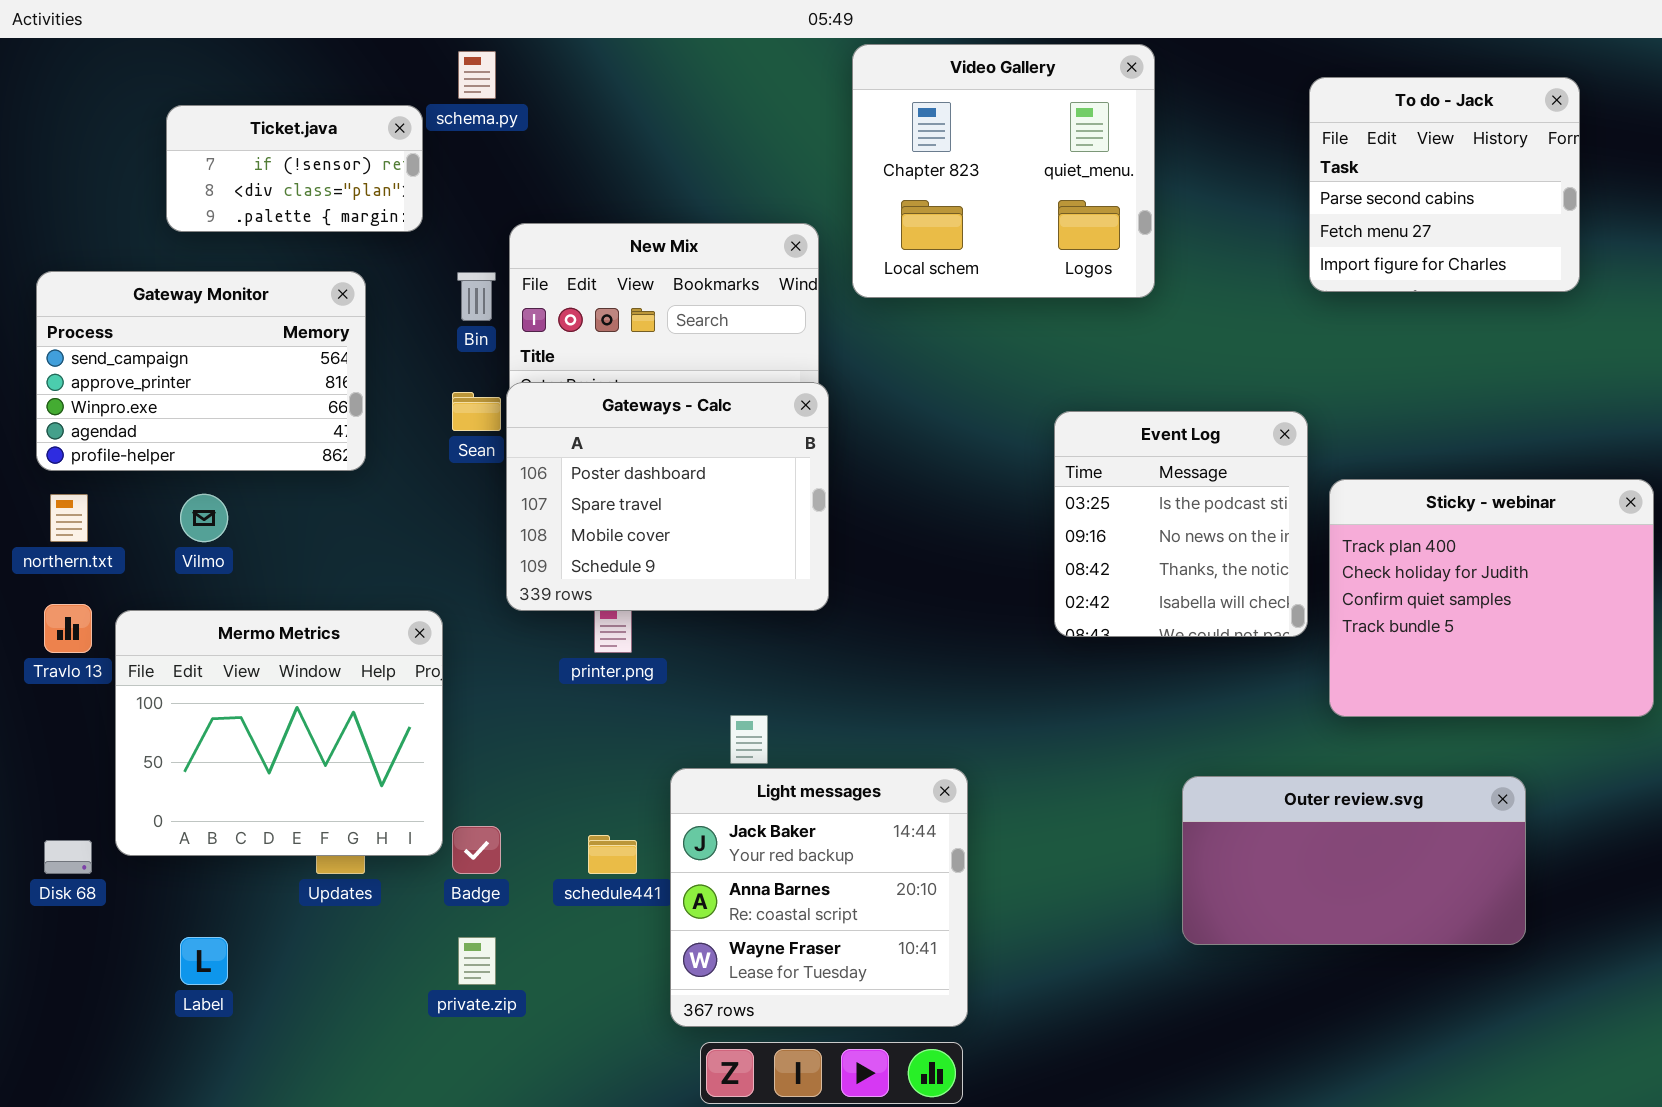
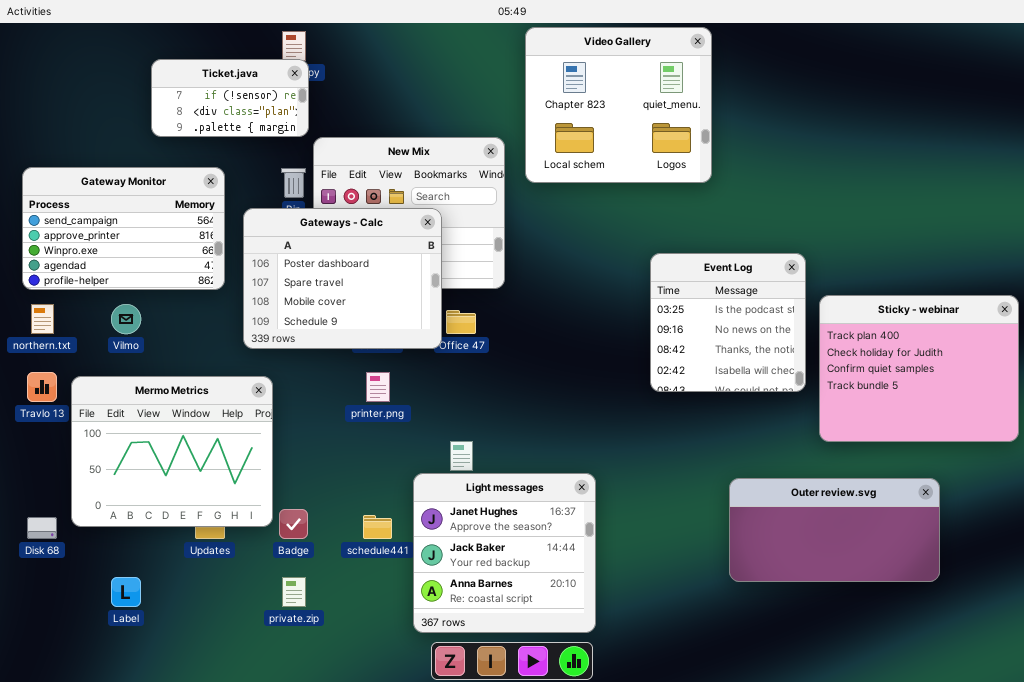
To do - Jack: [1309,77,1580,292] -> none, closed
Ticket.java: [166,105,423,232] -> [151,59,309,137], moved
Gateways - Calc: [506,382,829,611] -> [243,208,442,349], moved
Light messages: [670,768,968,1027] -> [413,473,596,633], scrolled up 1 row

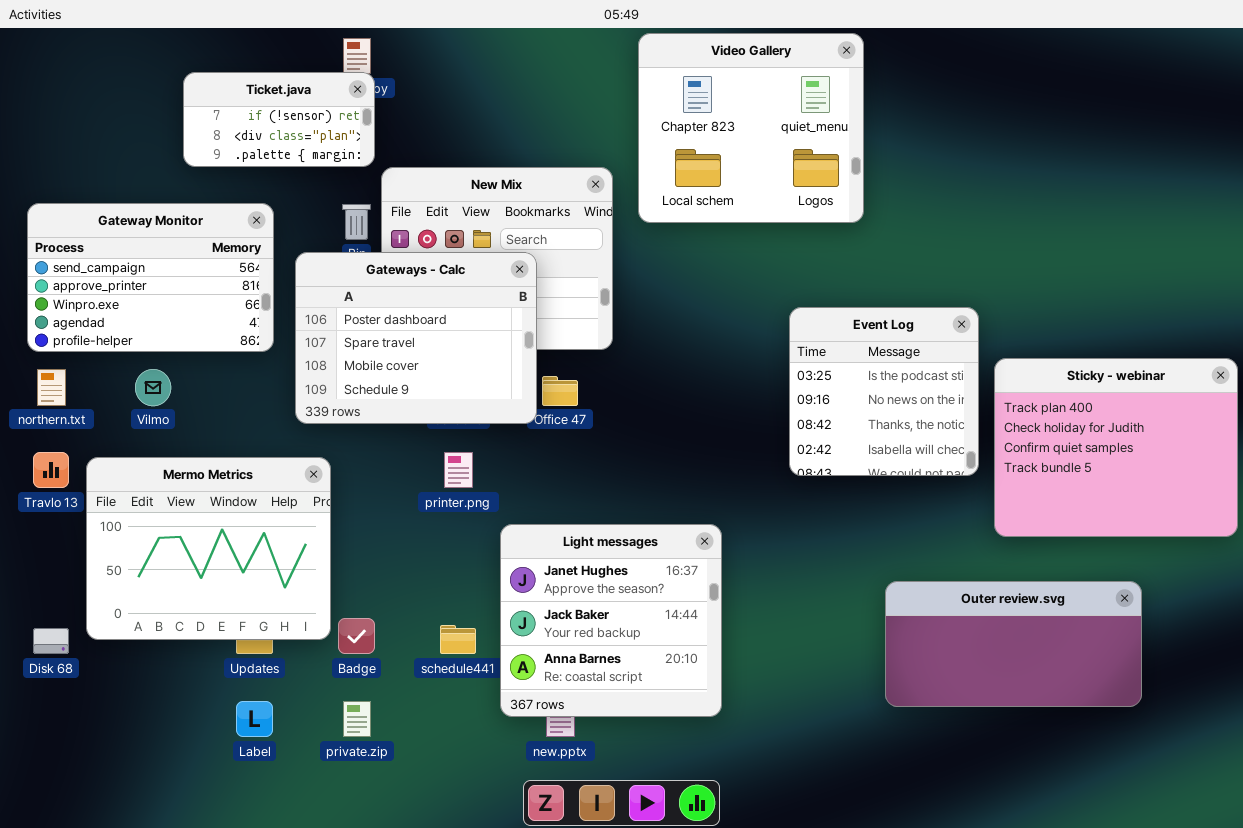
Light messages: [413,473,596,633] -> [500,524,722,717], moved
Label: [111,577,141,607] -> [236,701,273,737], moved

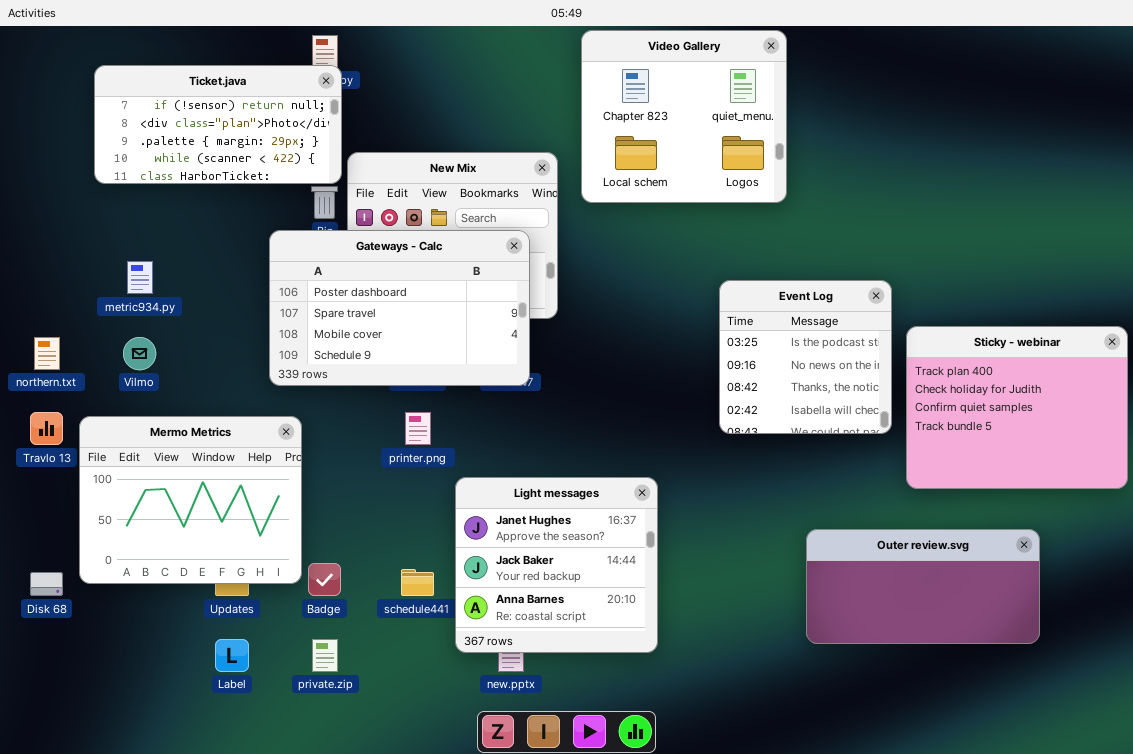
Ticket.java: [183,72,375,167] -> [94,65,342,184], resized
Gateway Monitor: [27,203,274,352] -> none, closed
Gateways - Calc: [295,252,537,424] -> [269,230,530,386], resized

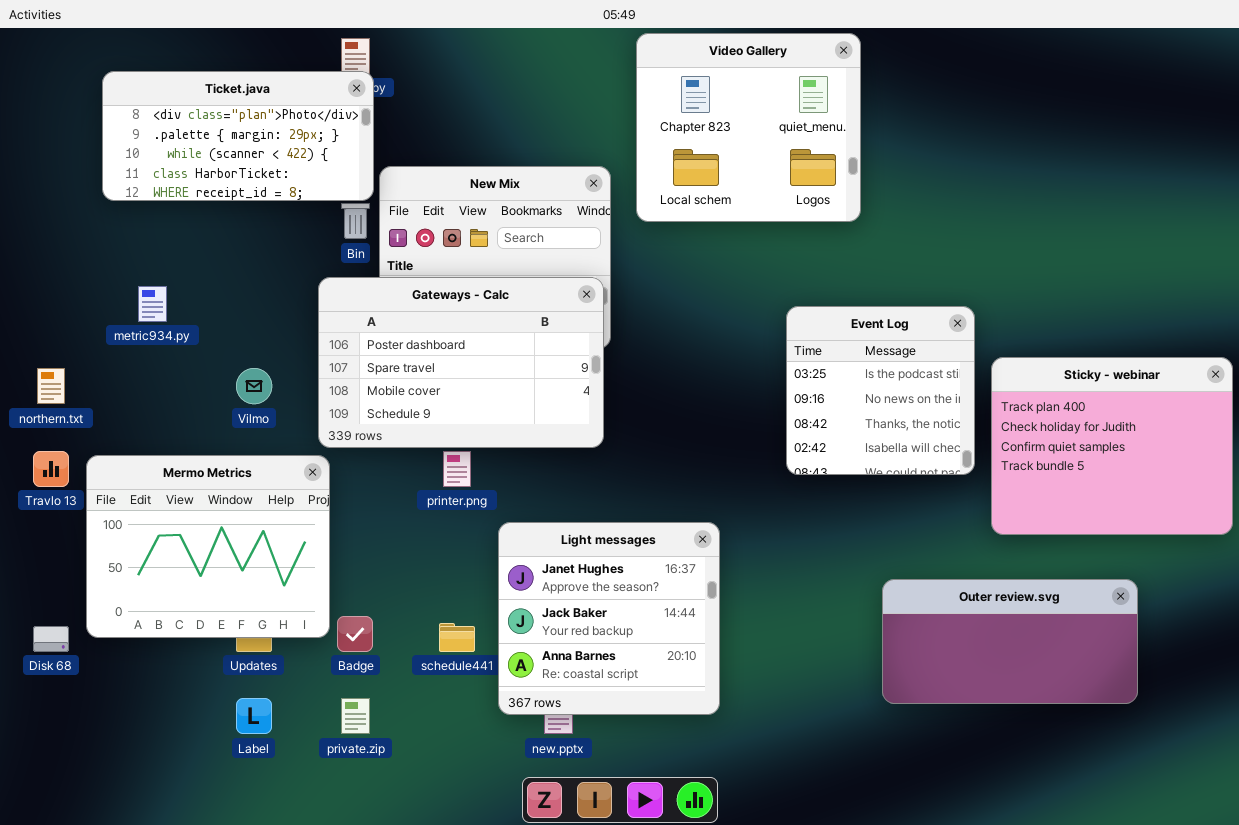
Ticket.java: [94,65,342,184] -> [102,71,374,201], scrolled down 1 row
Gateways - Calc: [269,230,530,386] -> [318,277,604,448], moved
Vilmo: [123,337,156,370] -> [236,368,272,404], moved

